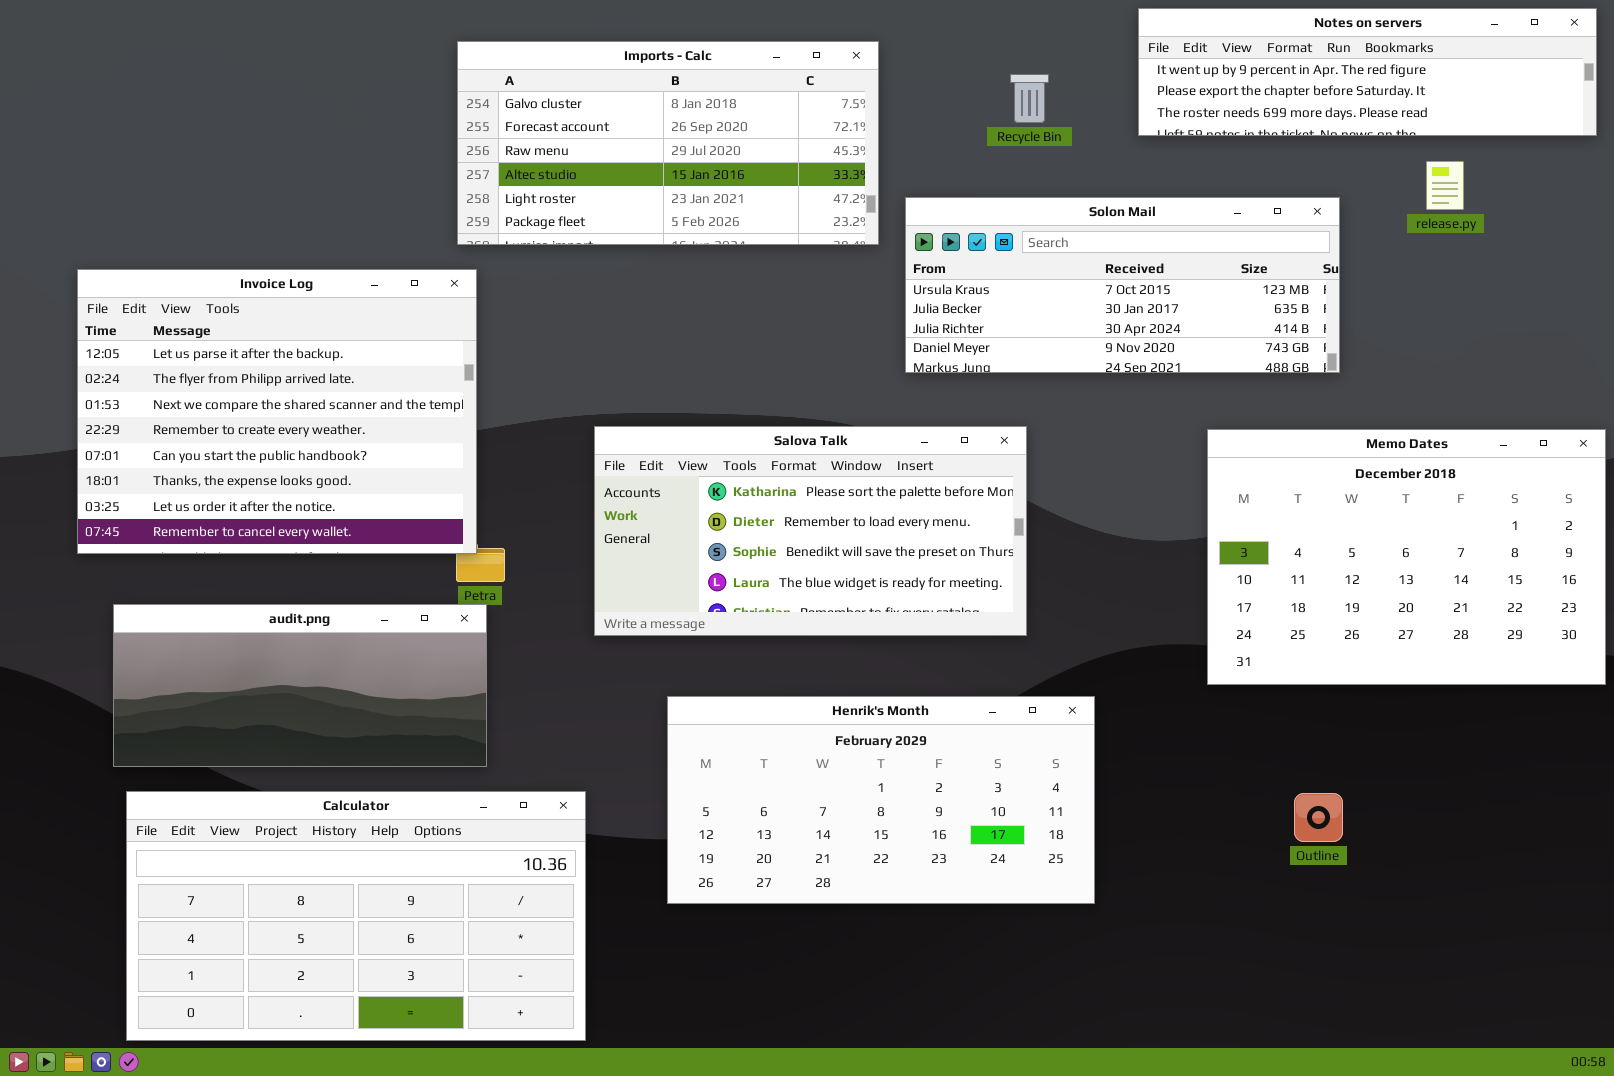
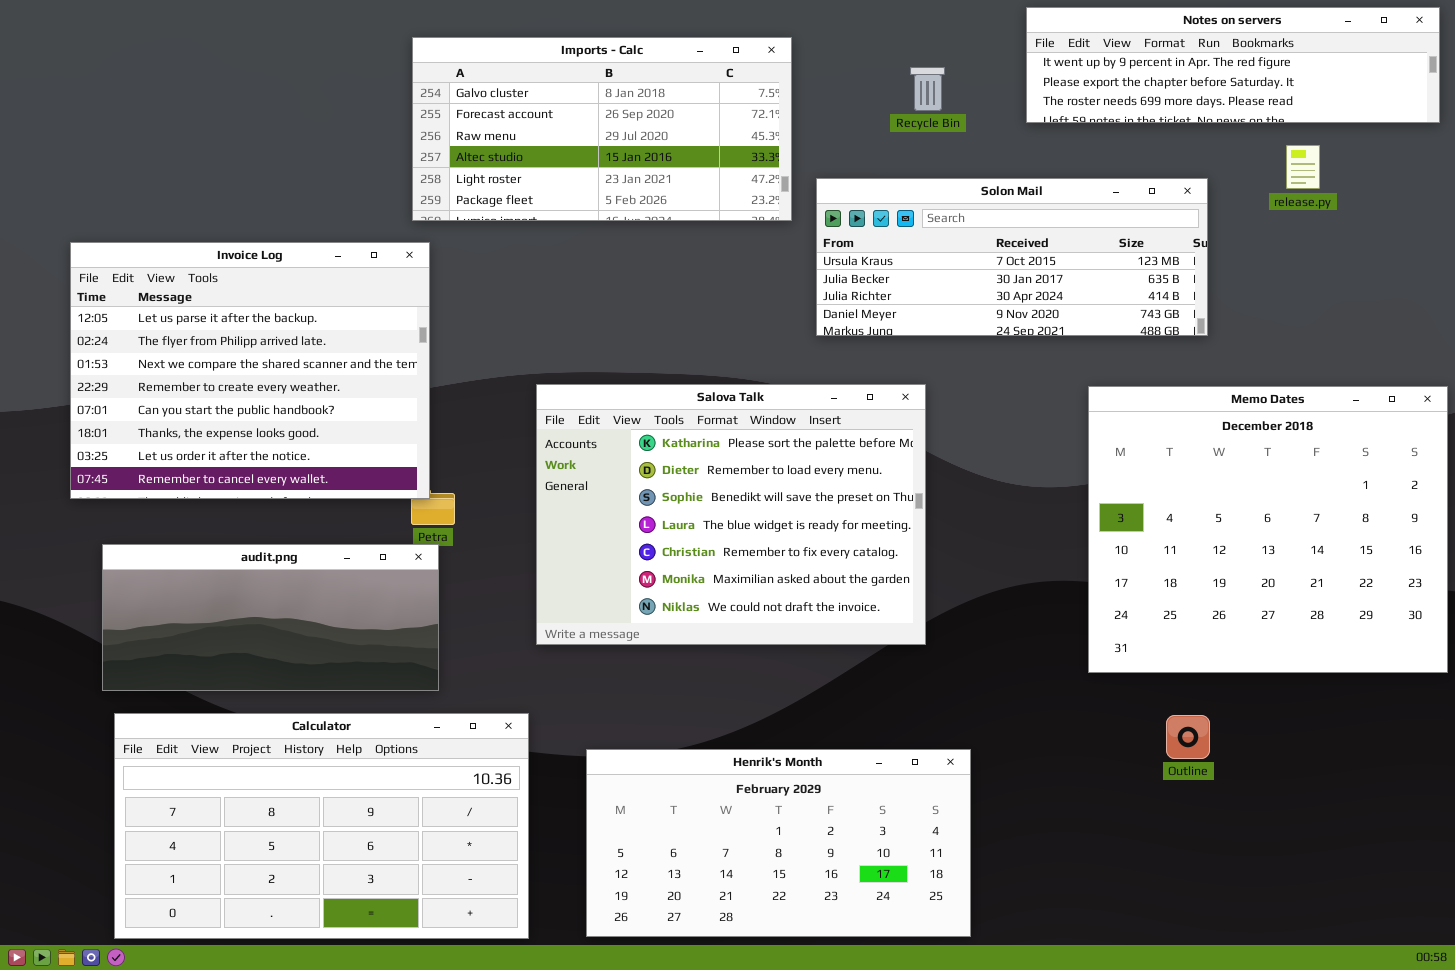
Salova Talk: [594,426,1027,636] -> [536,384,926,645], resized
Memo Dates: [1207,429,1606,685] -> [1088,386,1448,673], resized
Henrik's Month: [667,696,1095,904] -> [586,749,971,937], moved

